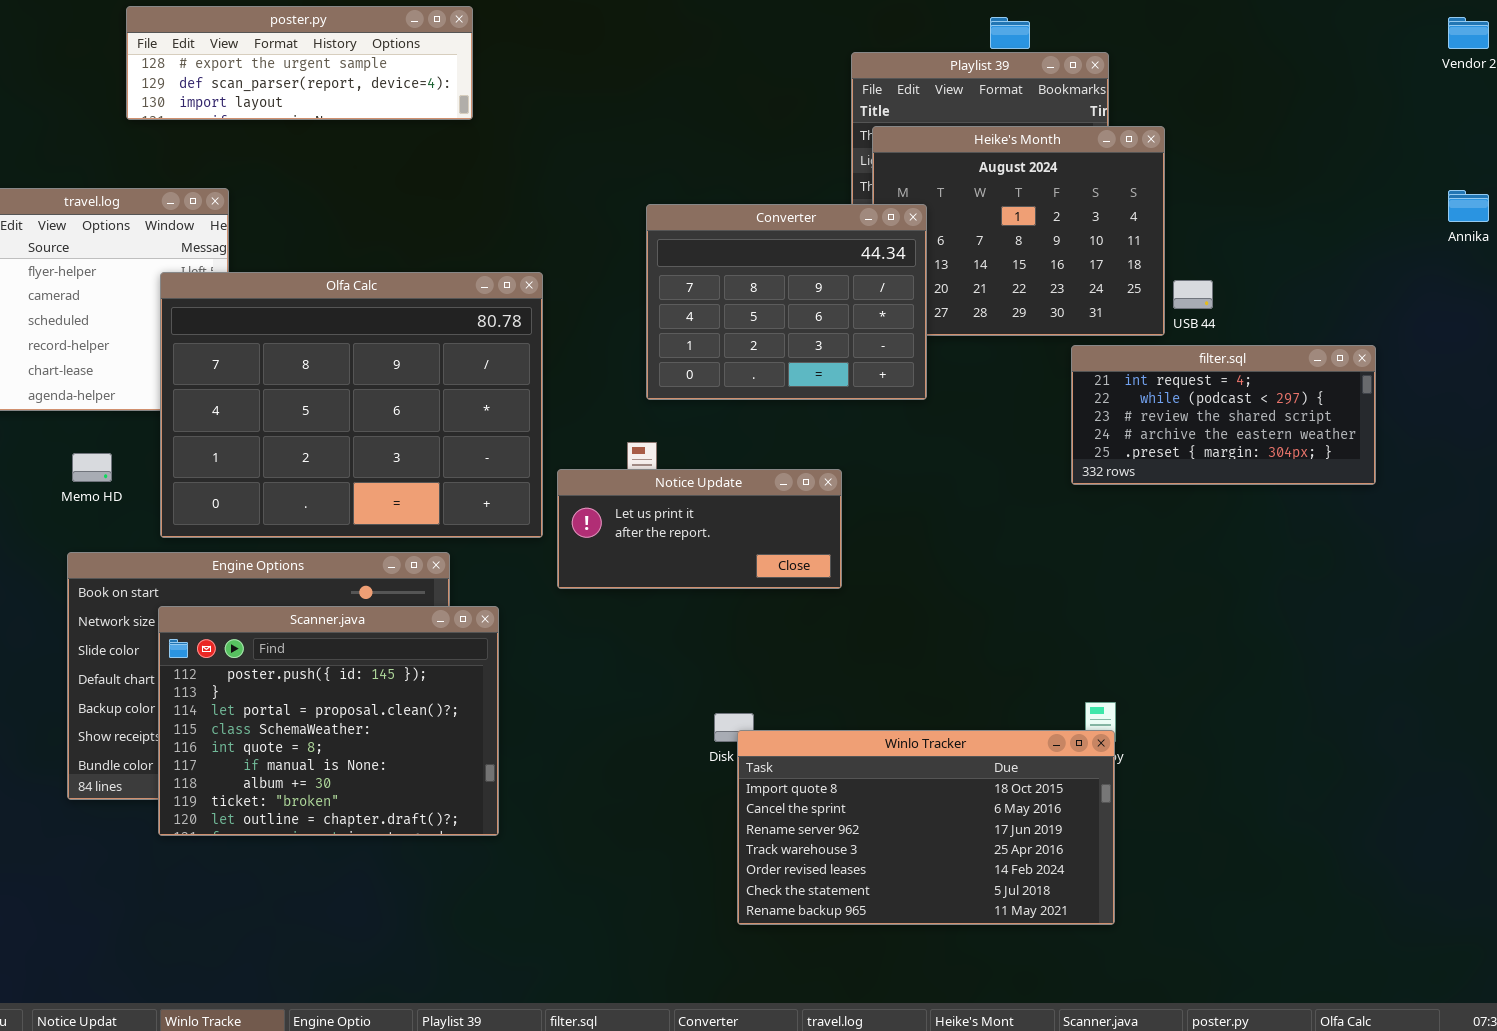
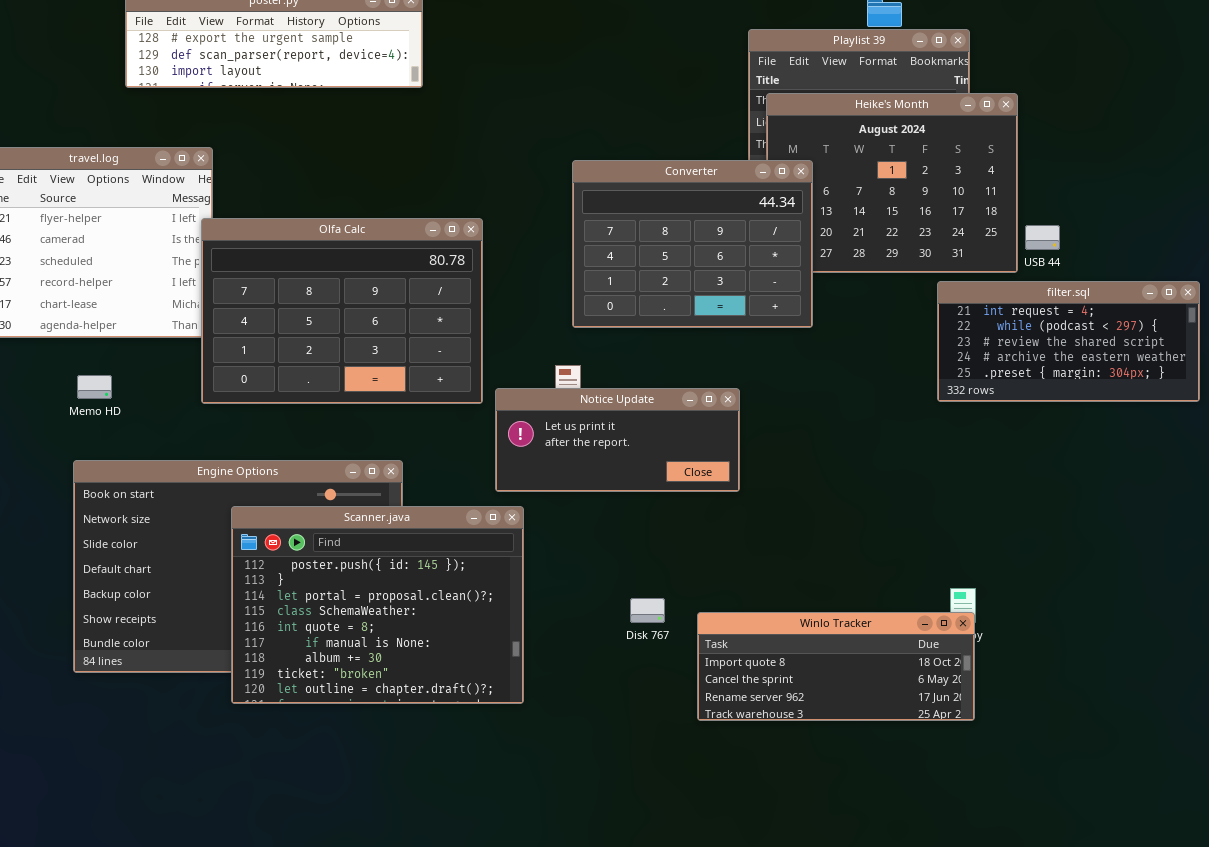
Olfa Calc: [160,272,543,538] -> [201,218,483,404], resized
Scanner.java: [158,606,499,836] -> [231,506,524,704], moved
Winlo Tracker: [737,730,1115,925] -> [697,612,975,721], resized

